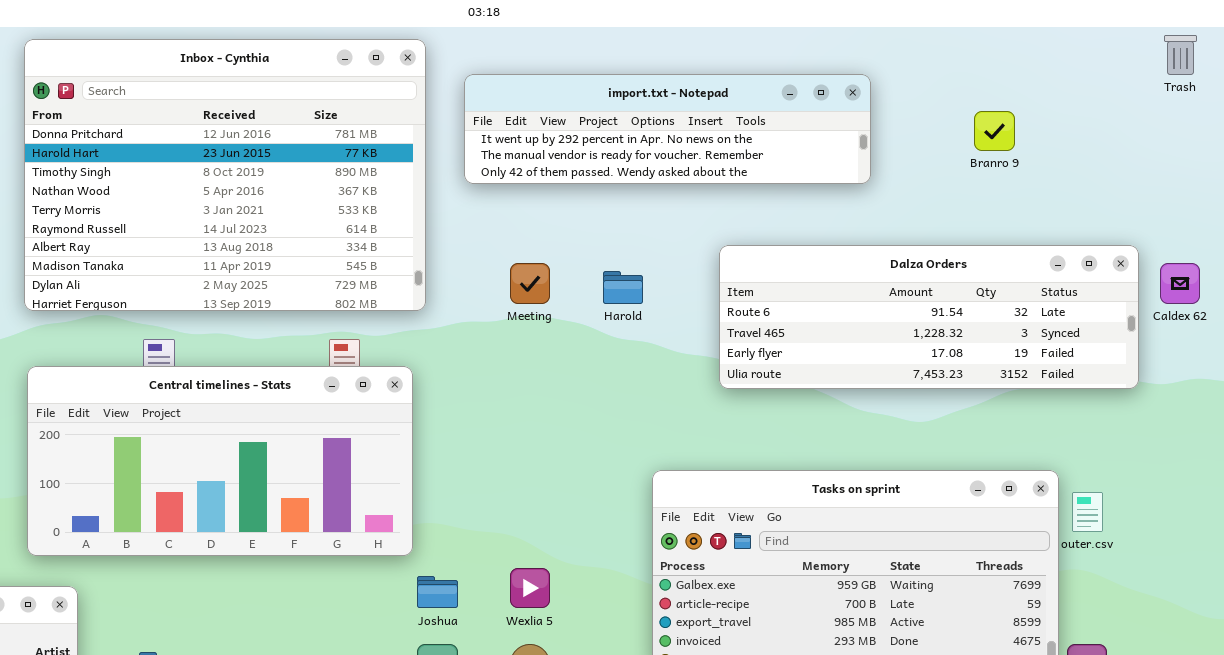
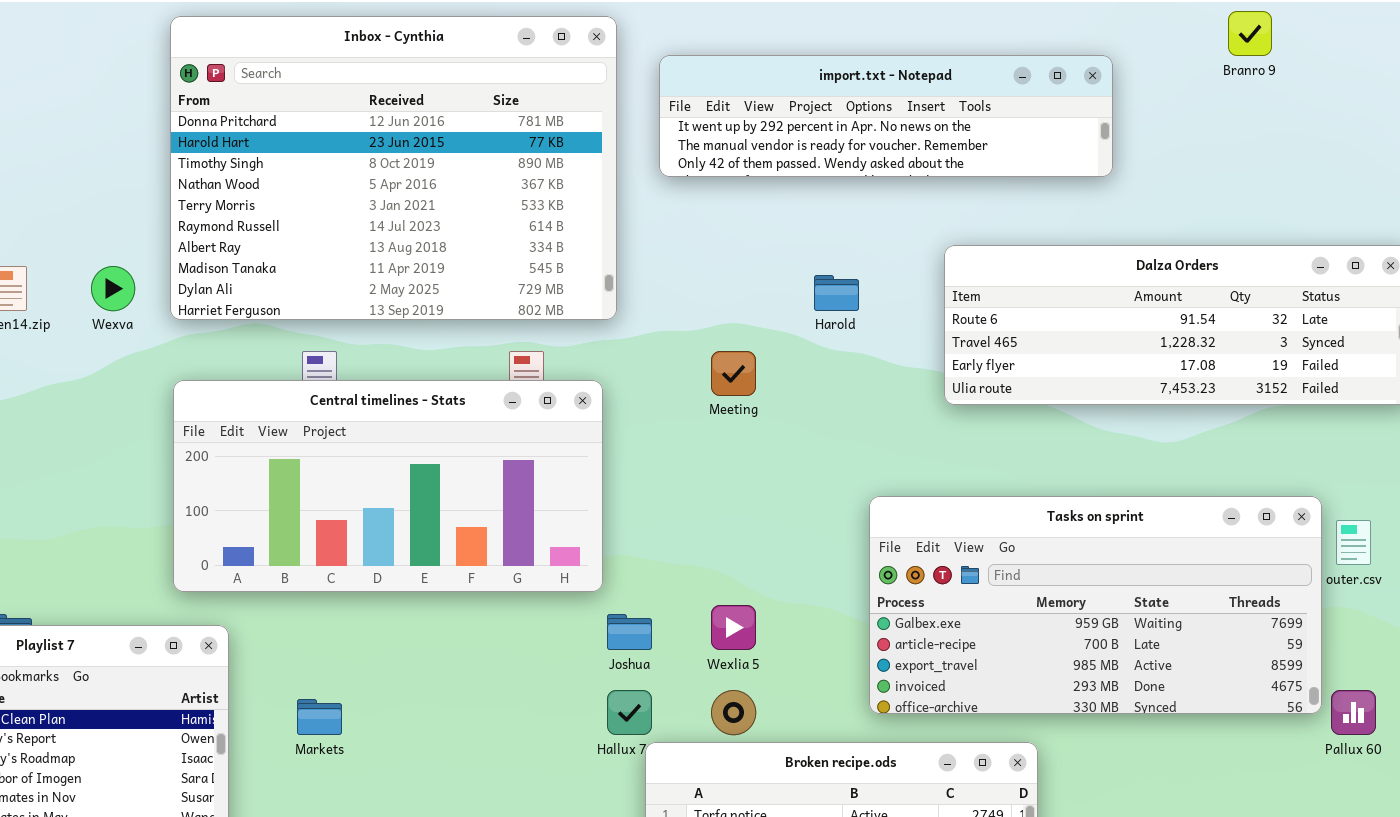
Branro 9: [974,111,1015,151] -> [1228,11,1272,56], moved
Meeting: [510,263,550,304] -> [711,351,756,396], moved

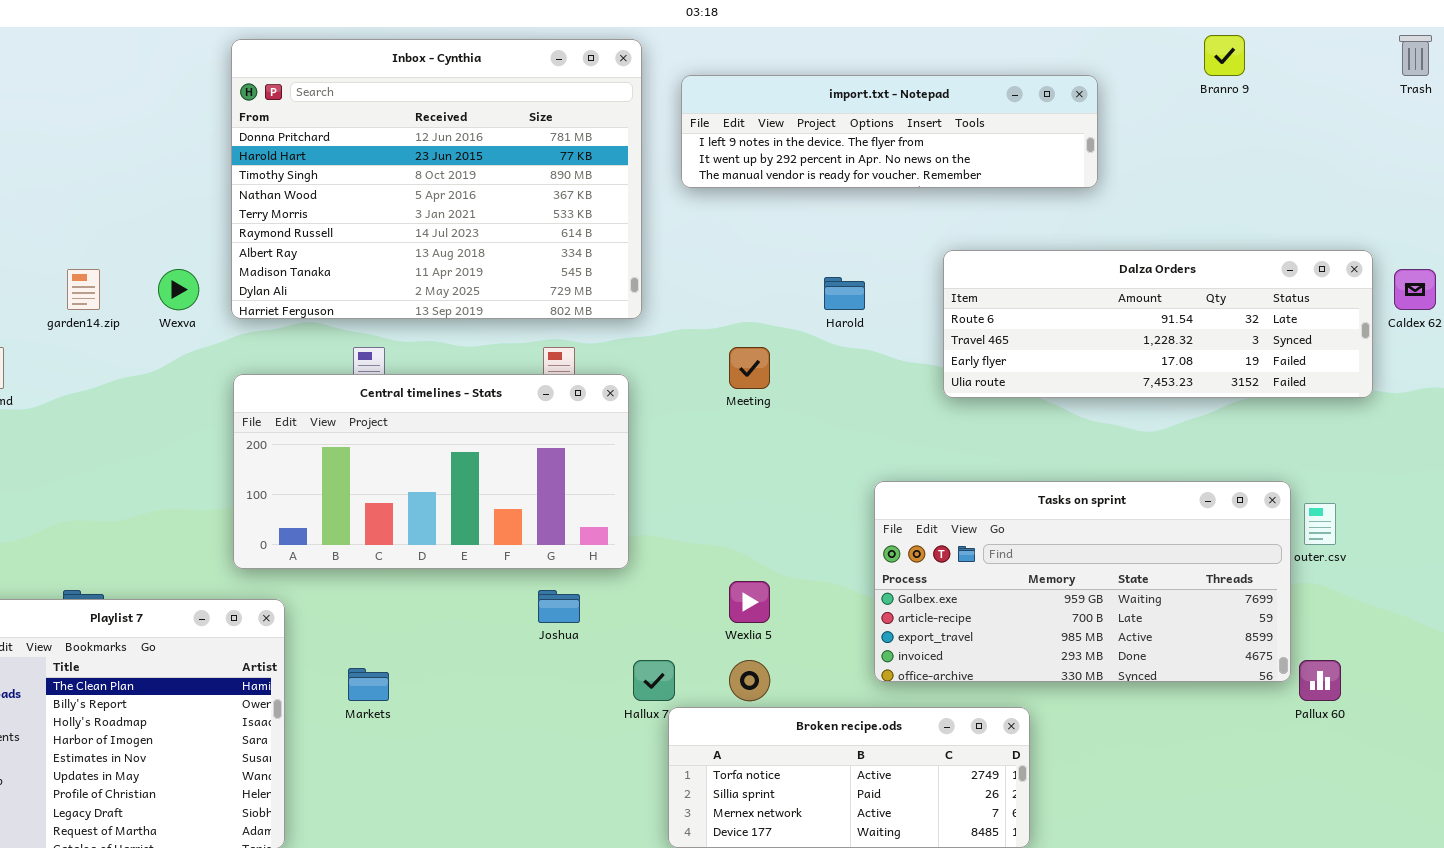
import.txt - Notepad: [659,55,1113,177] -> [681,75,1098,188], scrolled up 1 row
Joshua: [607,614,652,650] -> [538,590,580,623], moved

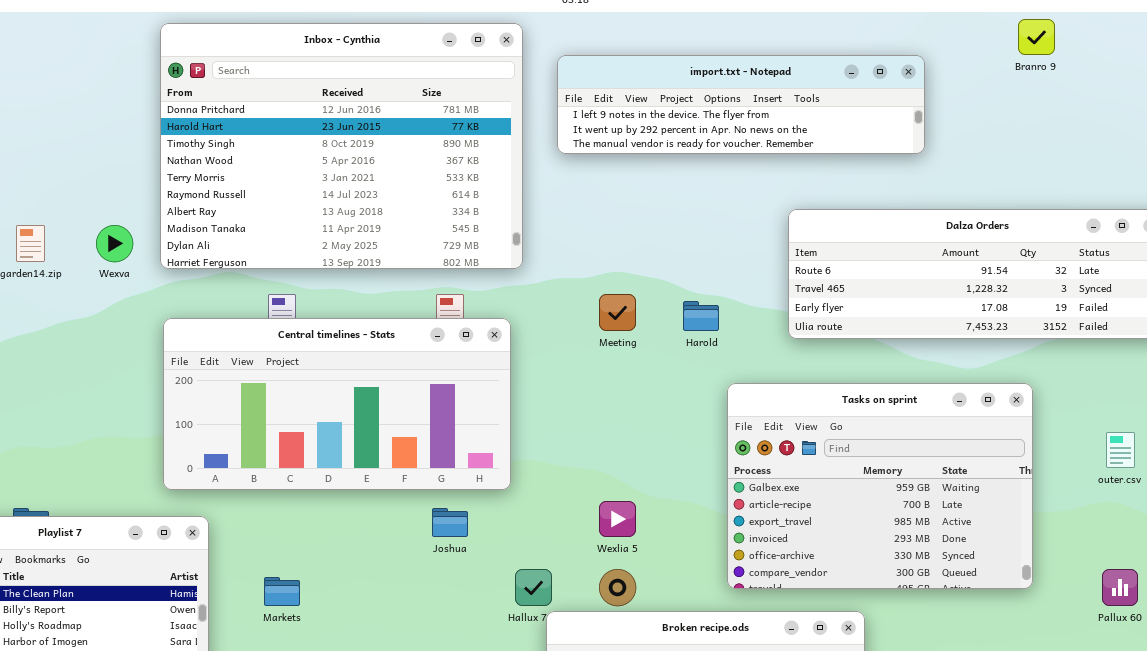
Harold: [824,277,865,310] -> [683,301,719,331], moved
Tasks on sprint: [874,481,1291,682] -> [727,383,1033,589], resized

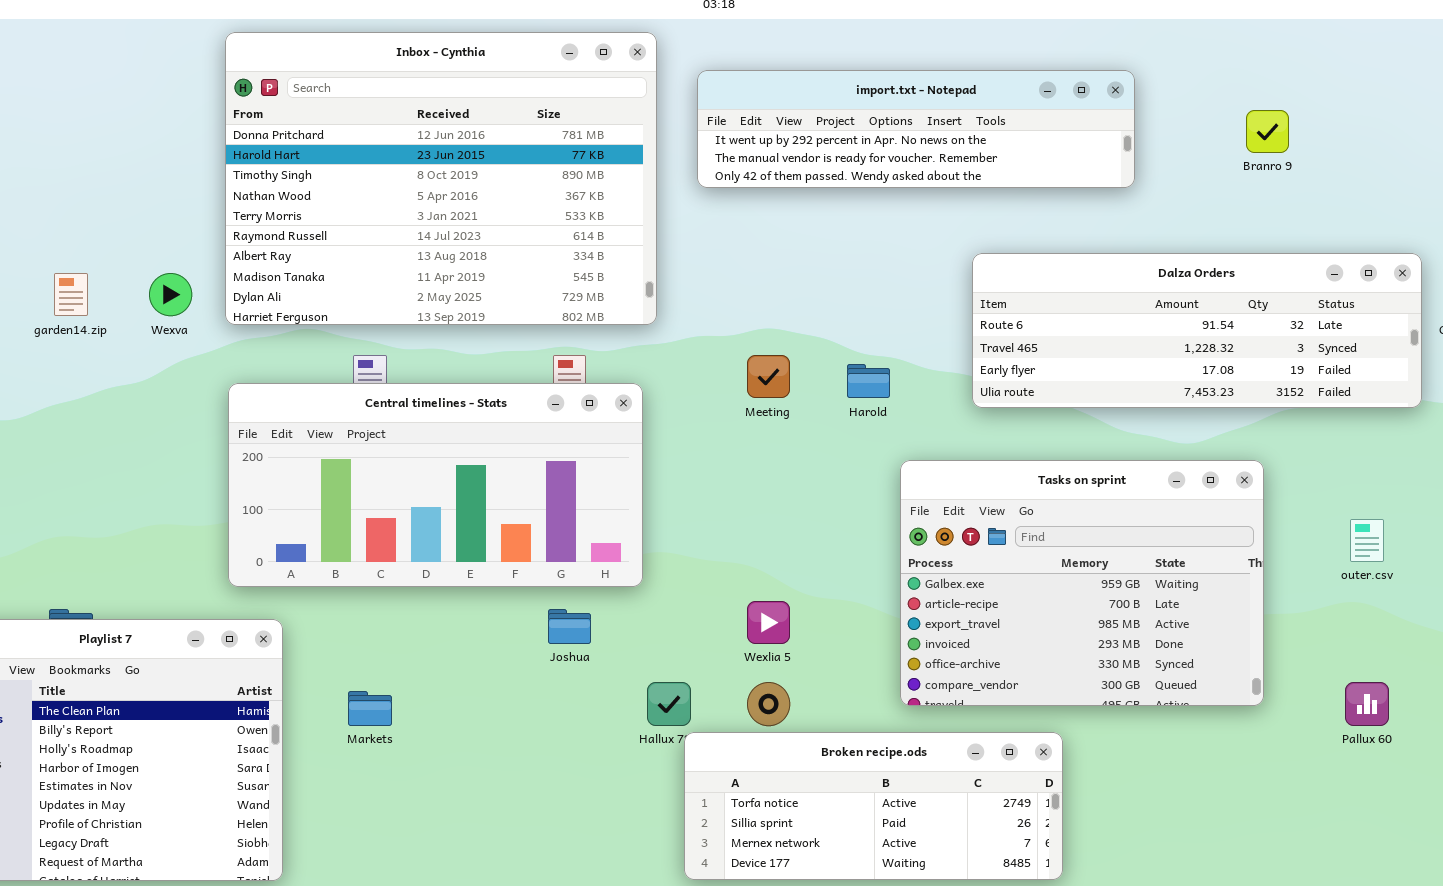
Branro 9: [1018,19,1055,55] -> [1246,110,1289,153], moved
import.txt - Notepad: [557,55,925,154] -> [697,70,1135,188], scrolled down 1 row

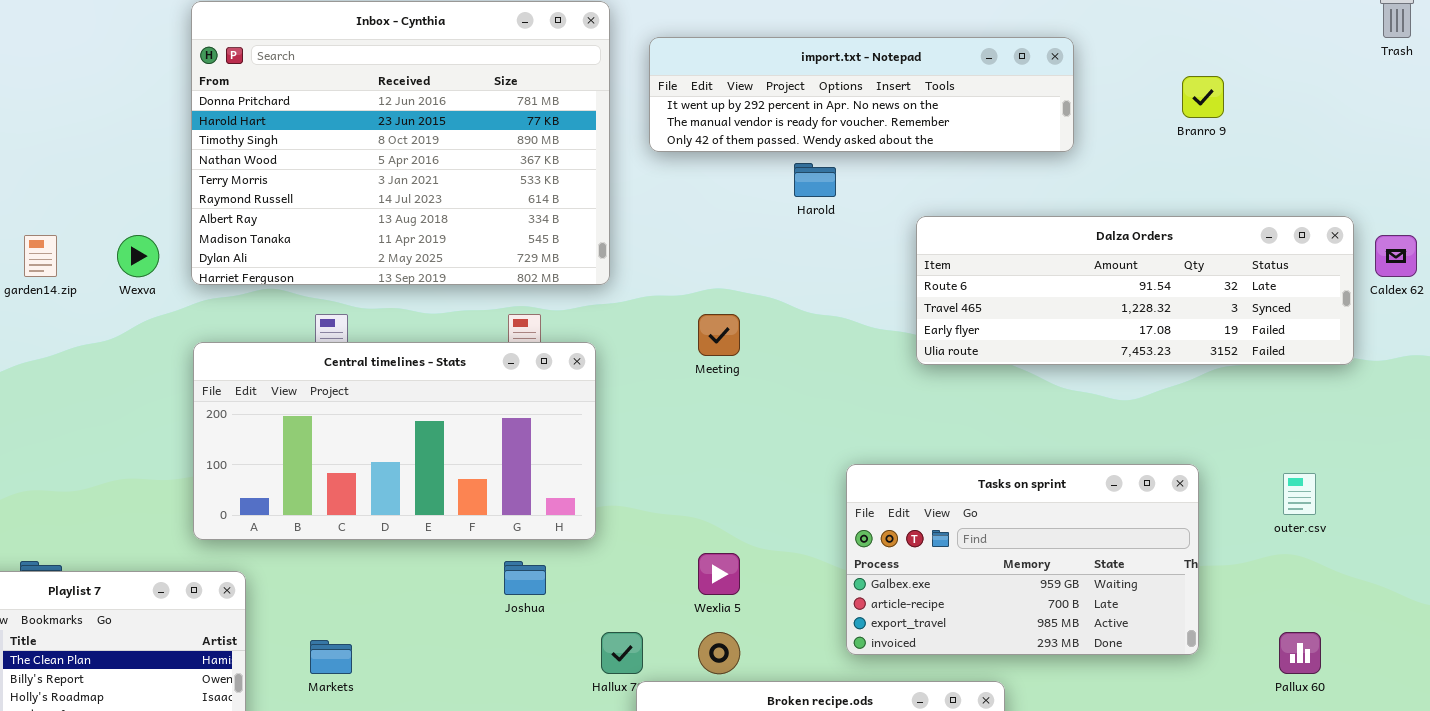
Harold: [847,364,890,398] -> [794,163,836,197], moved
Tasks on sprint: [900,460,1264,706] -> [846,464,1199,655], resized

